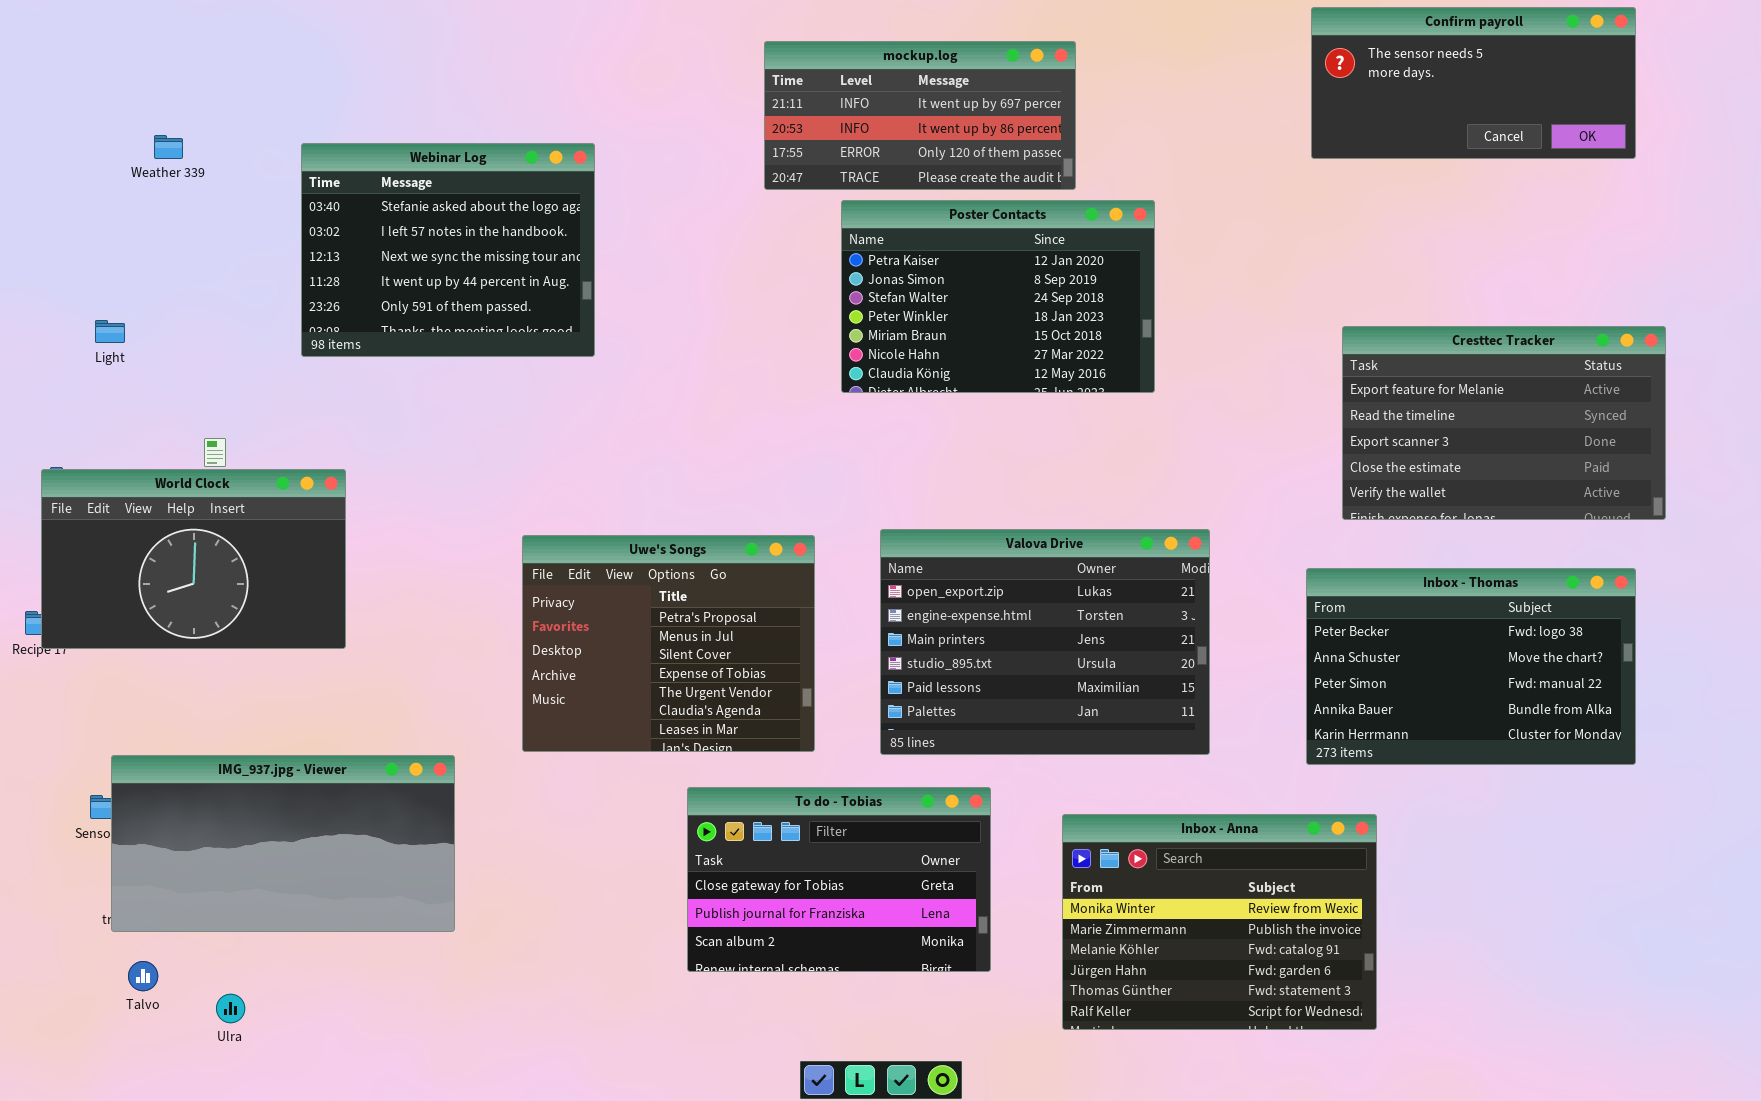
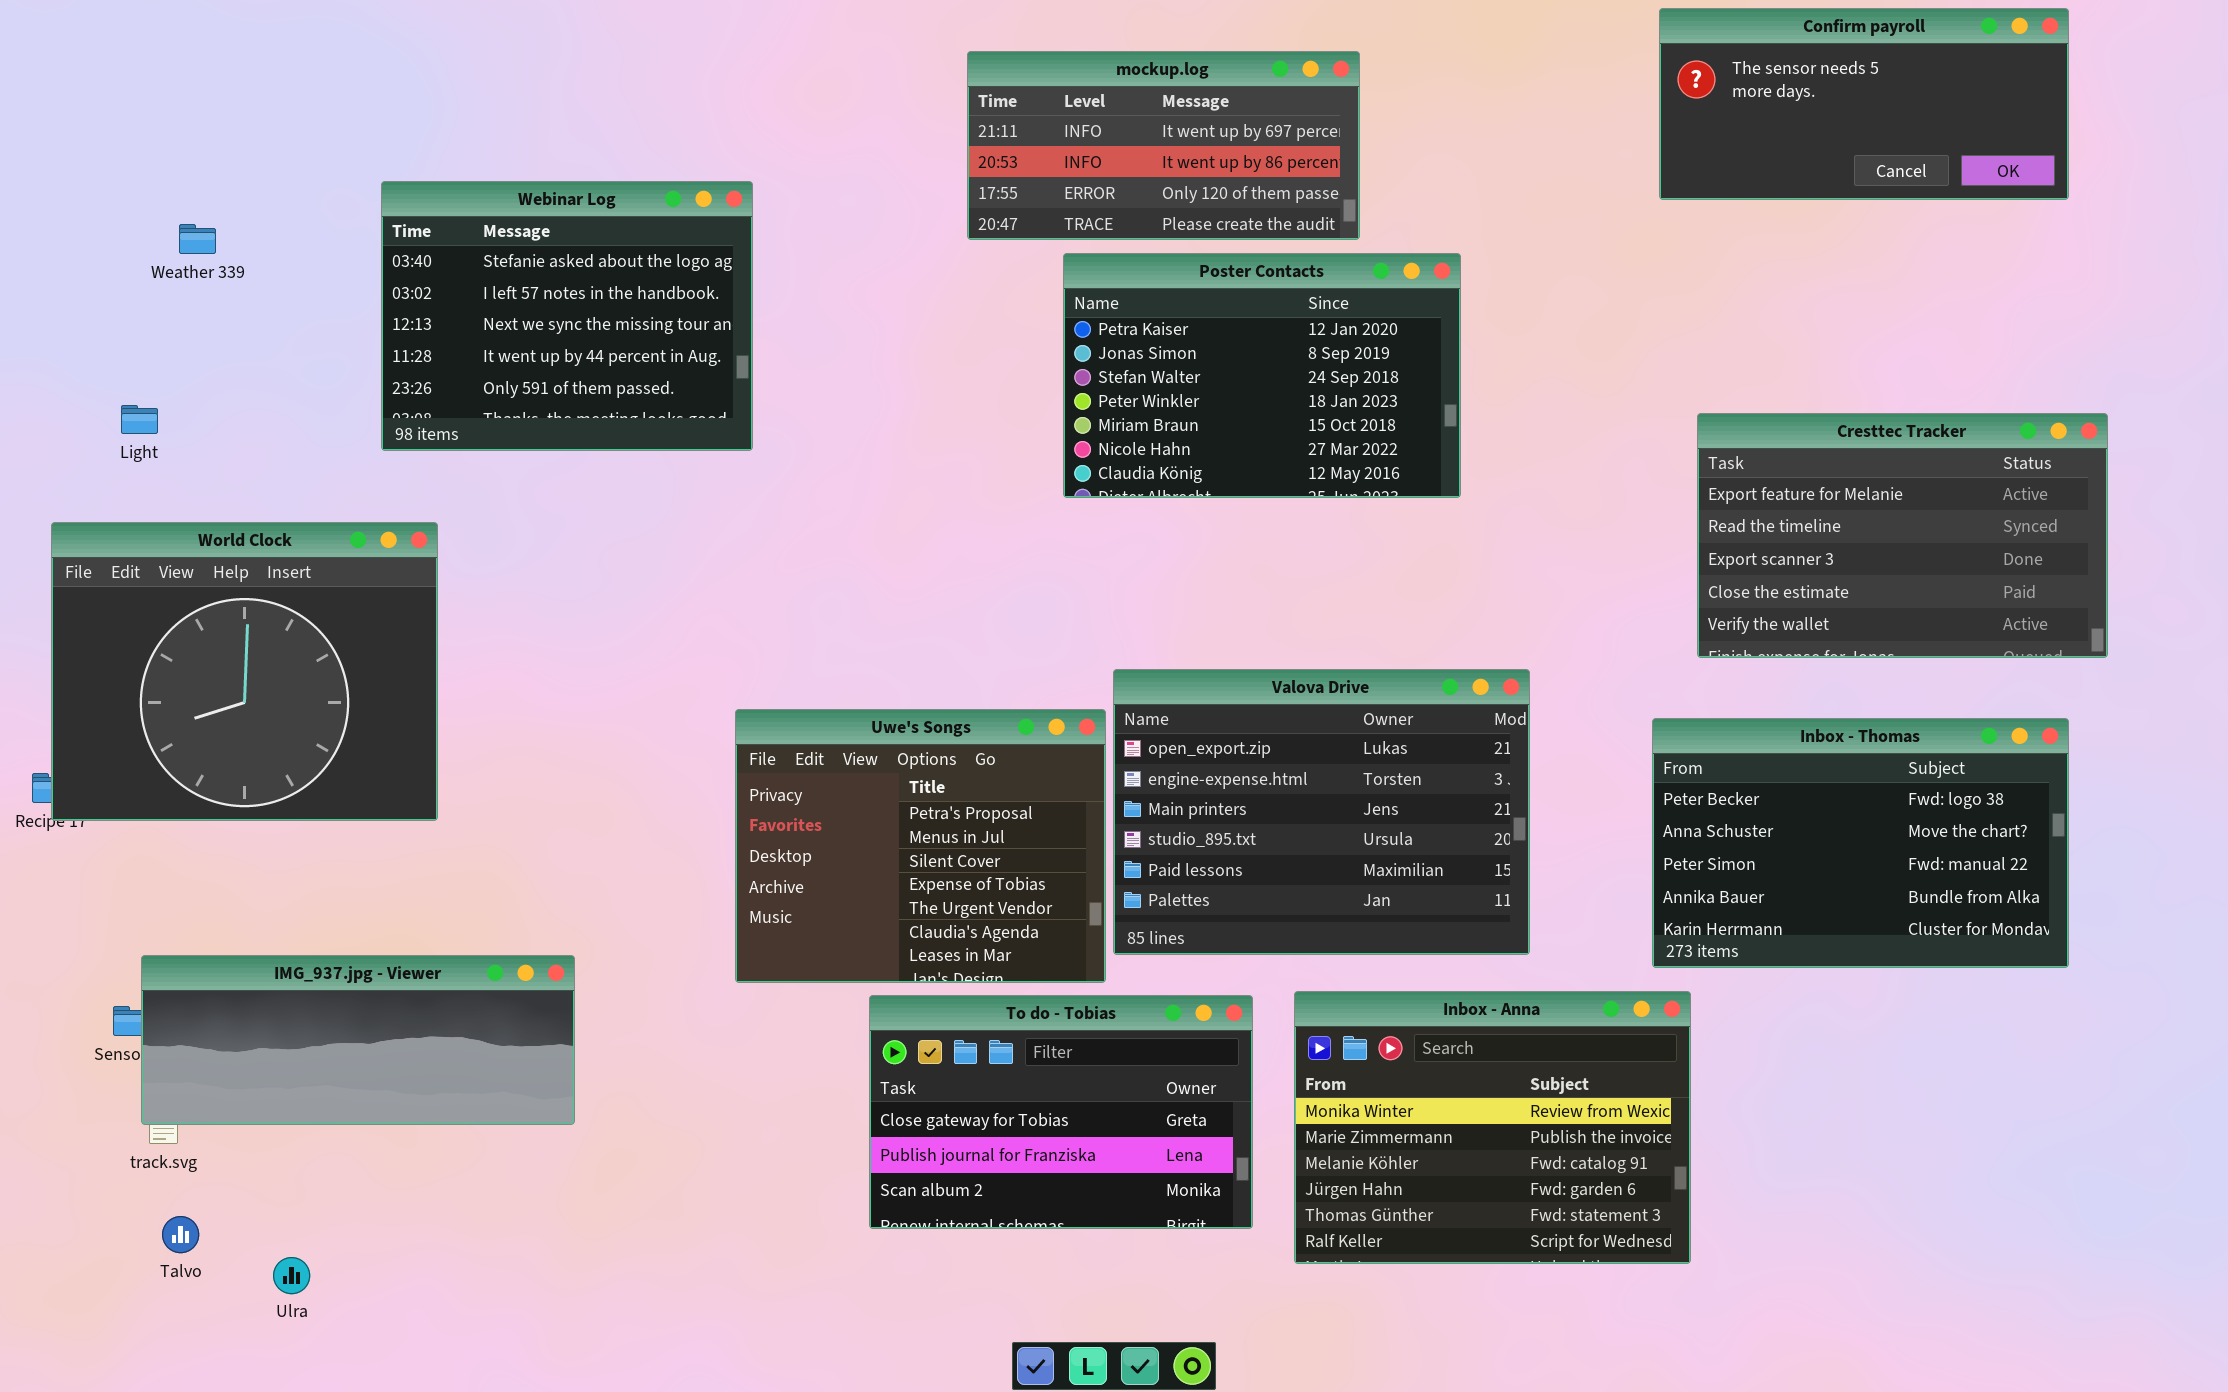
Weather 339: [154,135,183,159] -> [179,224,216,254], moved
World Clock: [41,469,346,649] -> [51,522,438,821], resized
Uwe's Songs: [522,535,815,752] -> [735,709,1106,983], moved
IMG_937.jpg - Viewer: [111,755,455,932] -> [141,955,575,1125], resized
Inbox - Anna: [1062,814,1377,1030] -> [1294,991,1691,1264], moved

